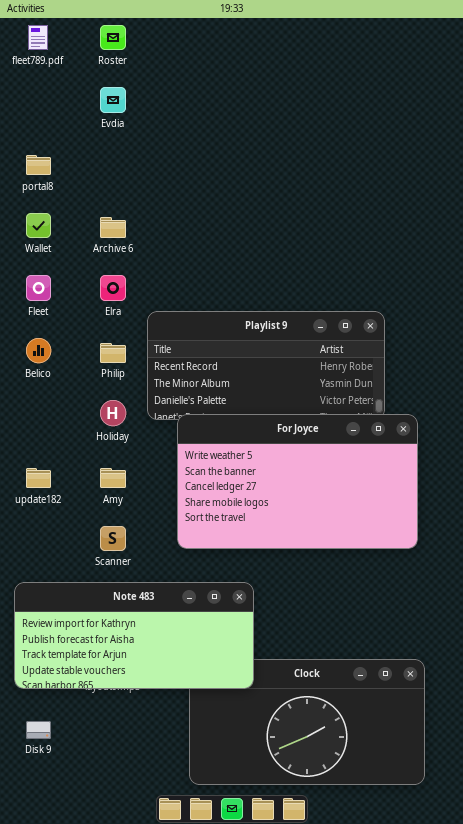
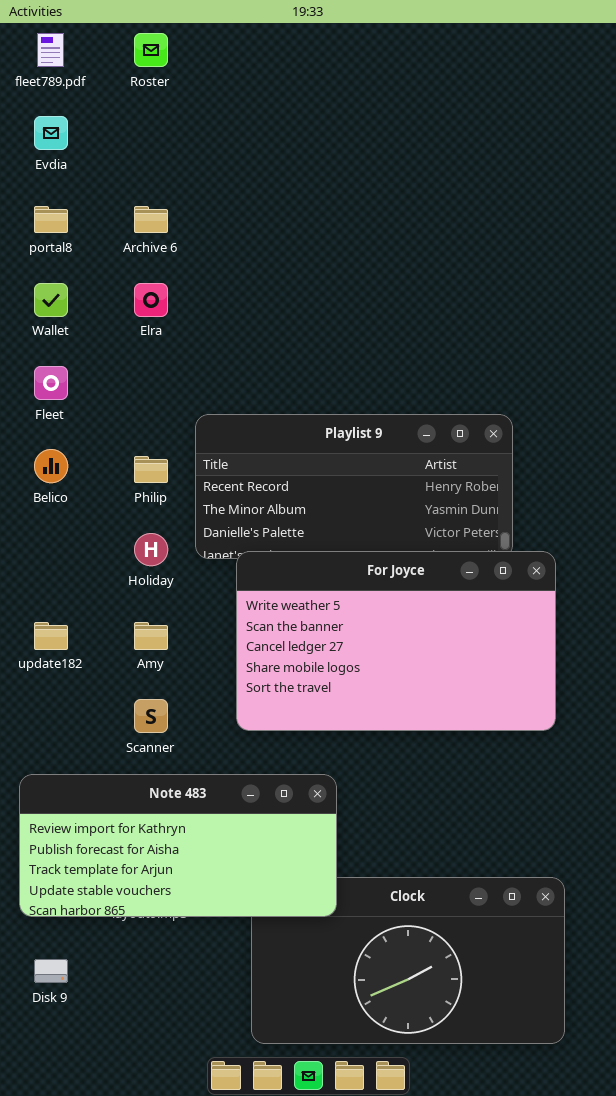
Evdia: [100,87,126,113] -> [34,116,68,150], moved
Archive 6: [100,217,126,238] -> [134,206,168,233], moved
Elra: [100,275,126,301] -> [134,283,168,317], moved

